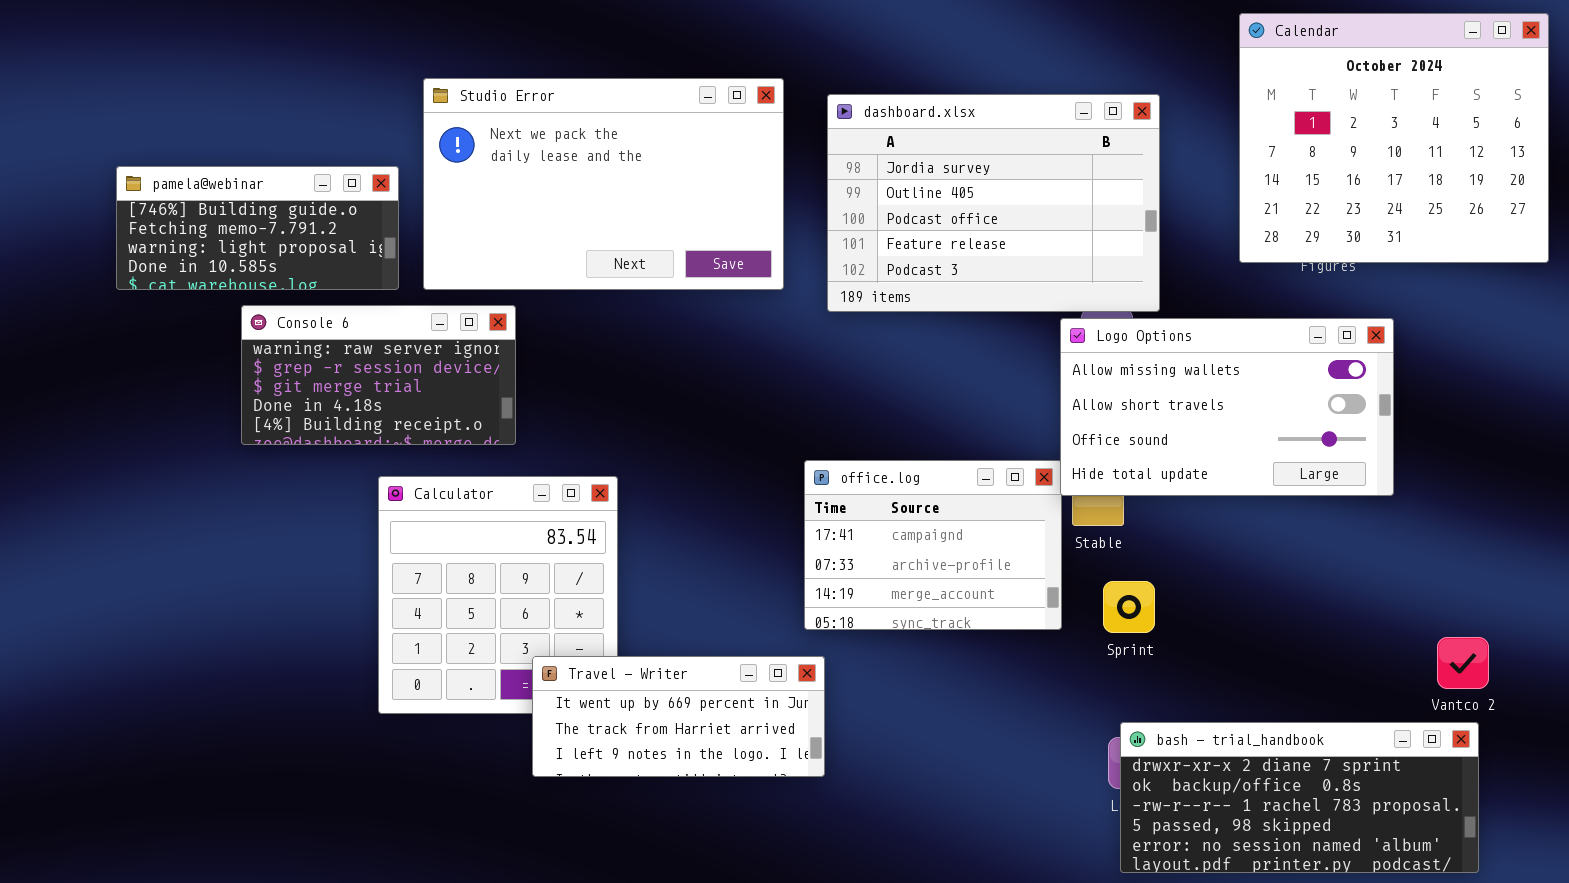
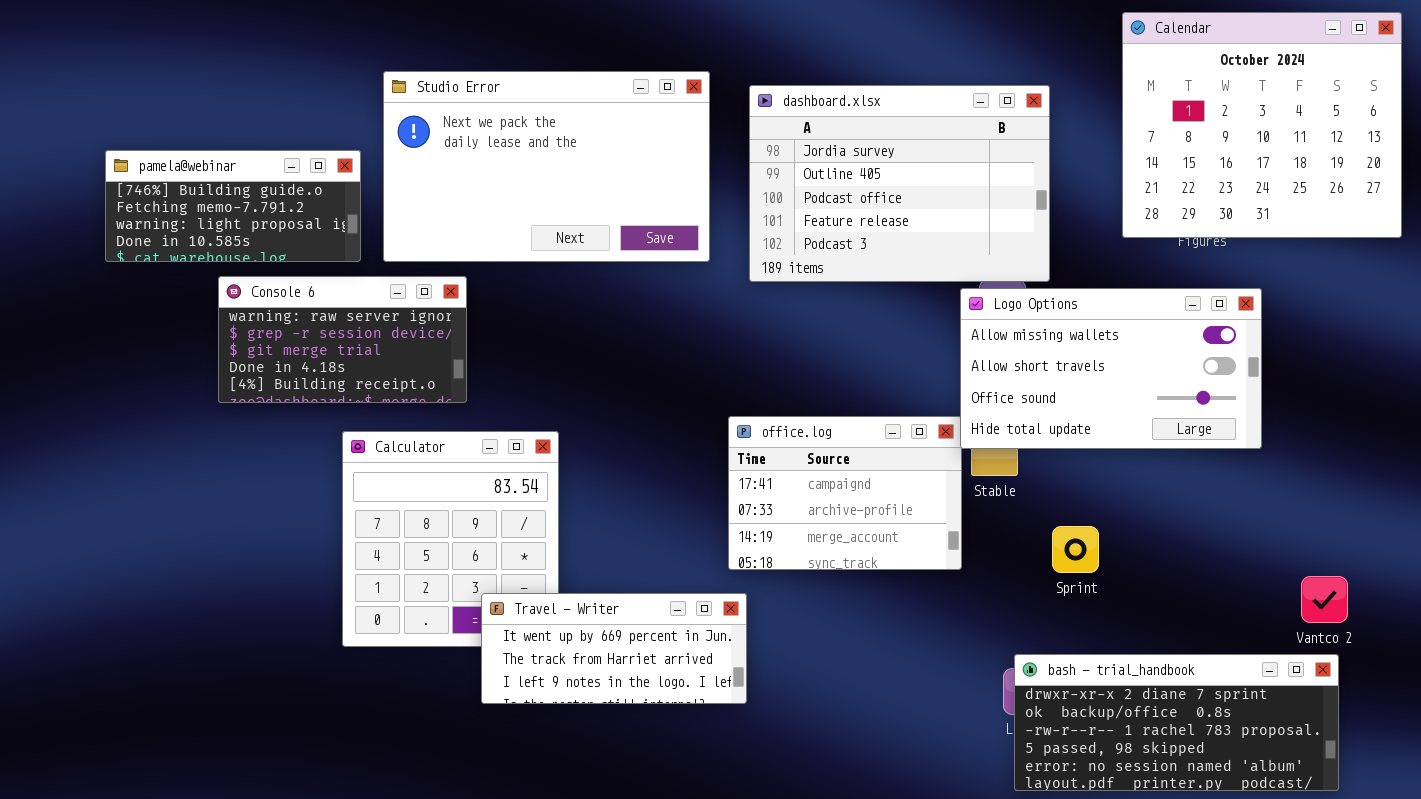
Sprint: [1103,581,1155,633] -> [1052,526,1099,573], moved

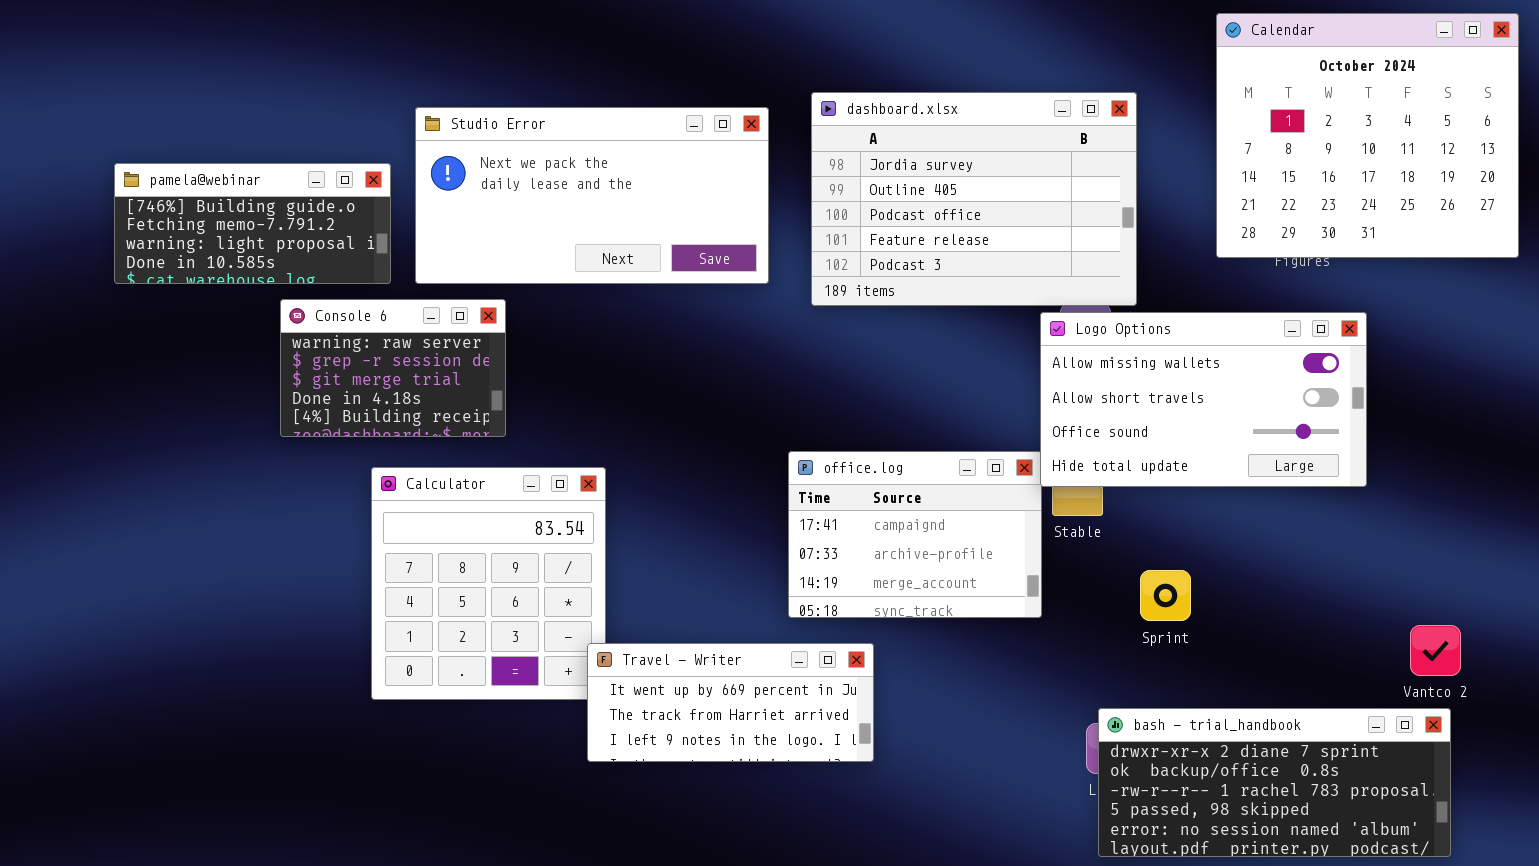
Studio Error: [383,71,710,262] -> [415,107,769,284], resized
Console 6: [218,276,467,403] -> [280,299,506,437], resized
Travel - Writer: [481,593,747,704] -> [587,643,874,762], moved

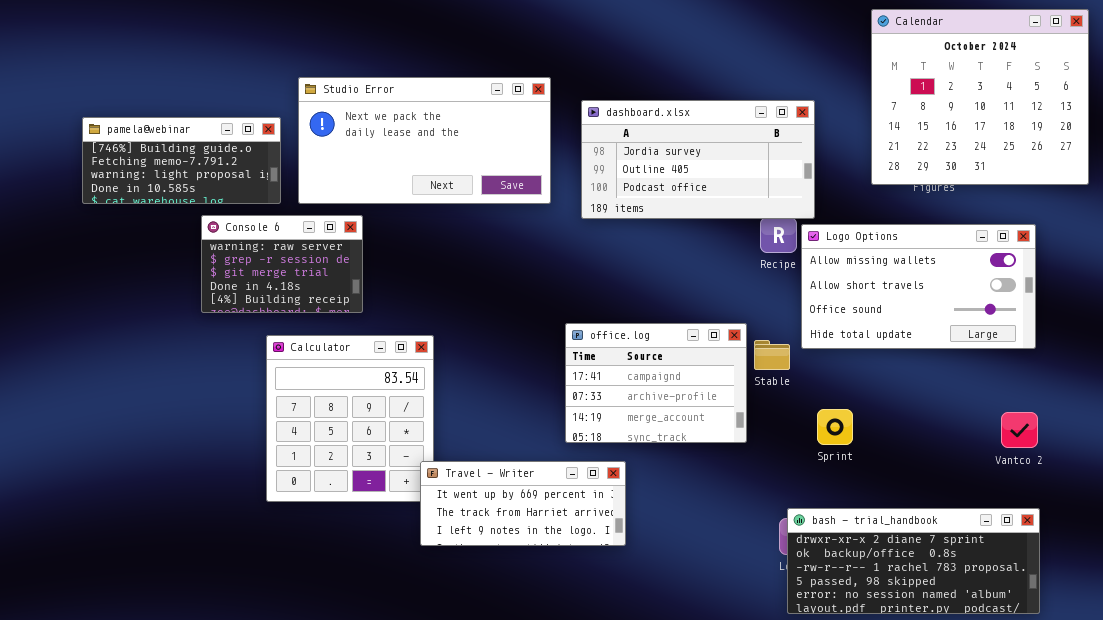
dashboard.xlsx: [811,92,1137,306] -> [581,100,815,219], resized
Logo Options: [1040,312,1367,487] -> [801,224,1036,349], moved
Vantco 2: [1410,625,1461,676] -> [1001,412,1038,448], moved

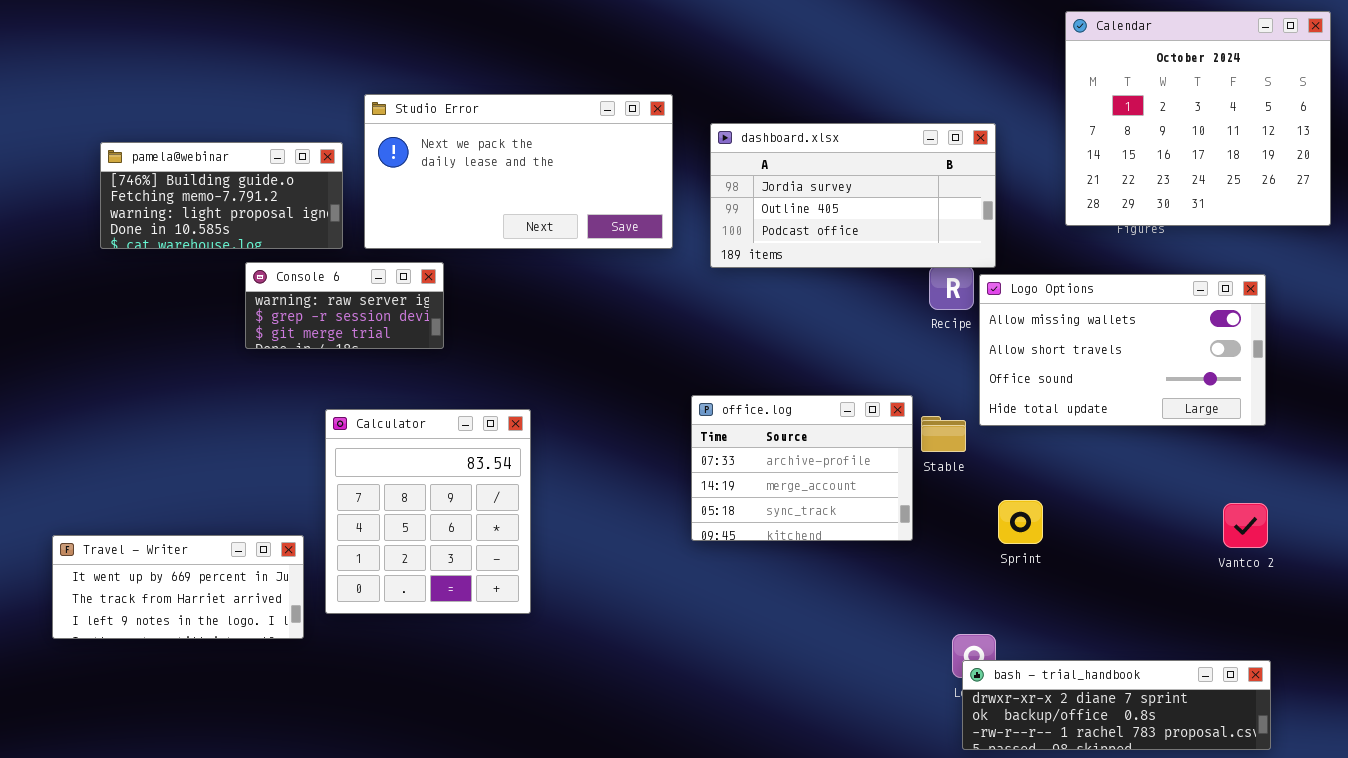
Console 6: [201,215,363,313] -> [245,262,444,349], resized
office.log: [565,323,747,443] -> [691,395,913,541], scrolled down 1 row
Travel - Writer: [420,461,626,546] -> [52,535,304,639], moved
bash - trial_handbook: [787,508,1040,614] -> [962,660,1271,750], resized

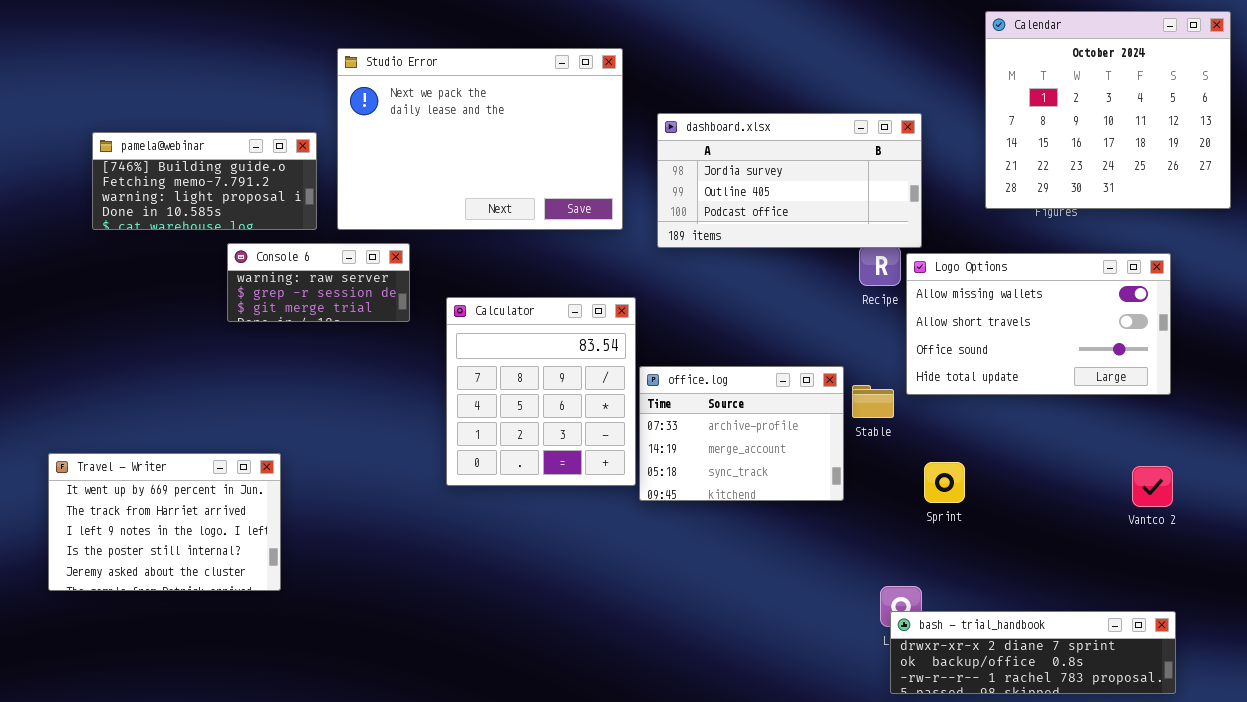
Studio Error: [364,94,673,249] -> [337,48,623,230], resized
Calculator: [325,409,531,614] -> [446,297,636,486], moved
Travel - Writer: [52,535,304,639] -> [48,453,281,591], resized

